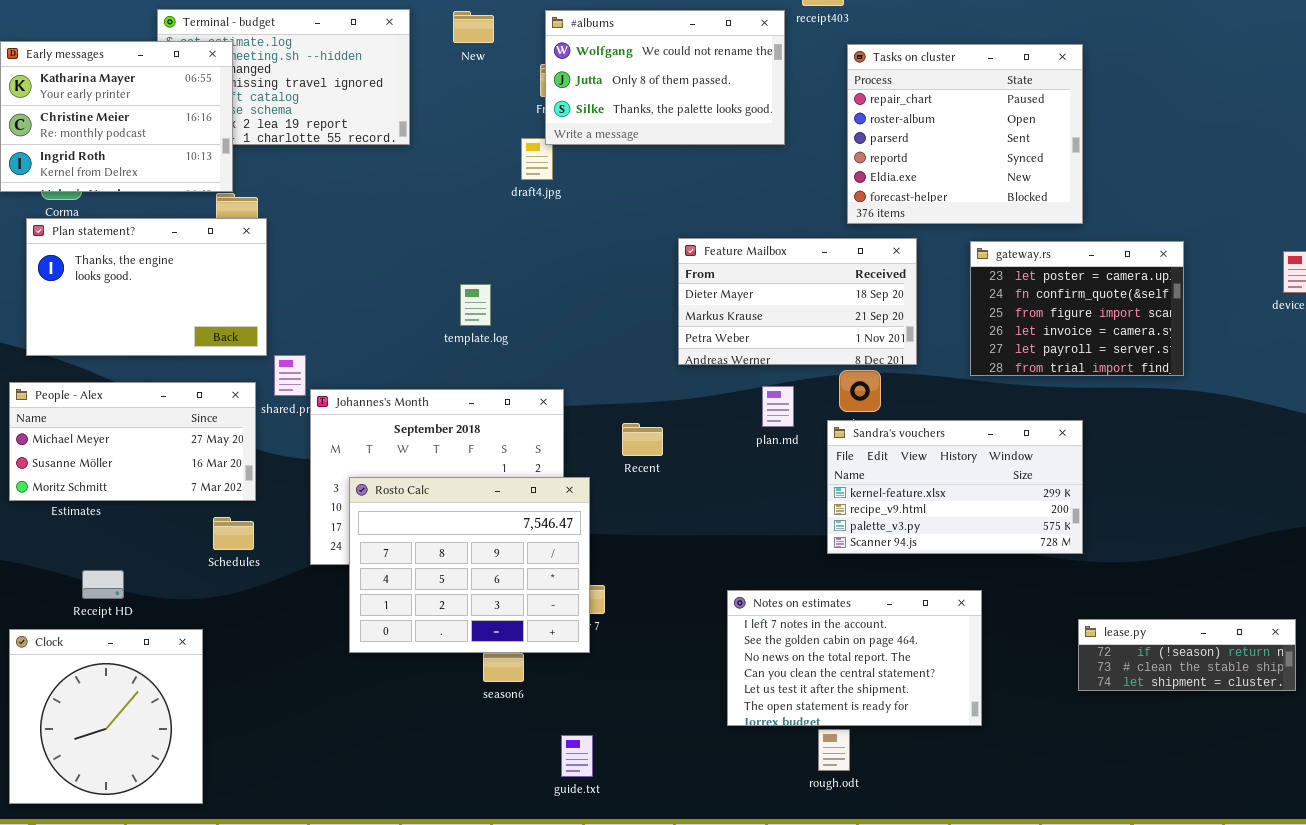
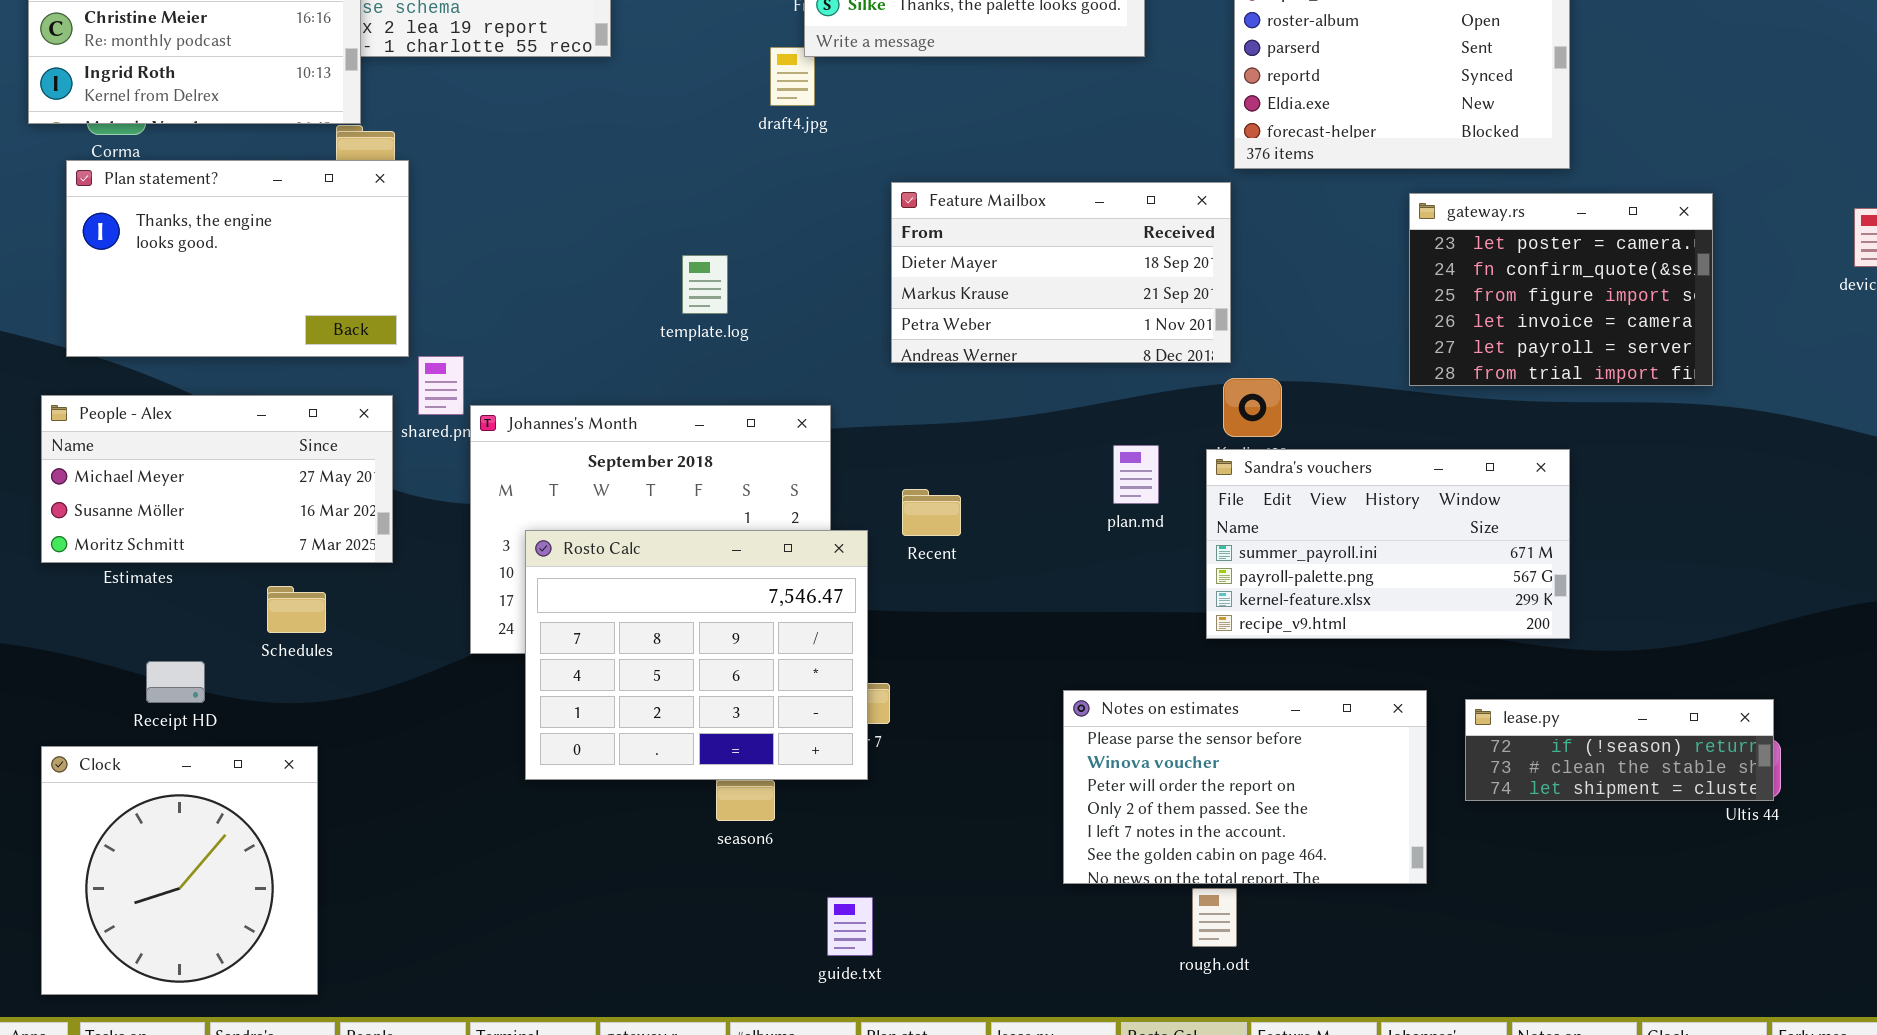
Feature Mailbox: [678,238,917,365] -> [891,182,1231,363], moved
plan.md: [762,386,794,427] -> [1113,445,1159,504], moved
Sandra's vouchers: [827,420,1083,554] -> [1206,449,1570,639], scrolled up 2 rows
Recent: [622,423,663,456] -> [902,489,961,536], moved
Schedules: [213,517,254,550] -> [267,586,326,633], moved
Notes on estimates: [727,590,982,726] -> [1063,690,1427,884], scrolled up 4 rows
lease.py: [1078,619,1296,691] -> [1465,699,1774,801], moved

